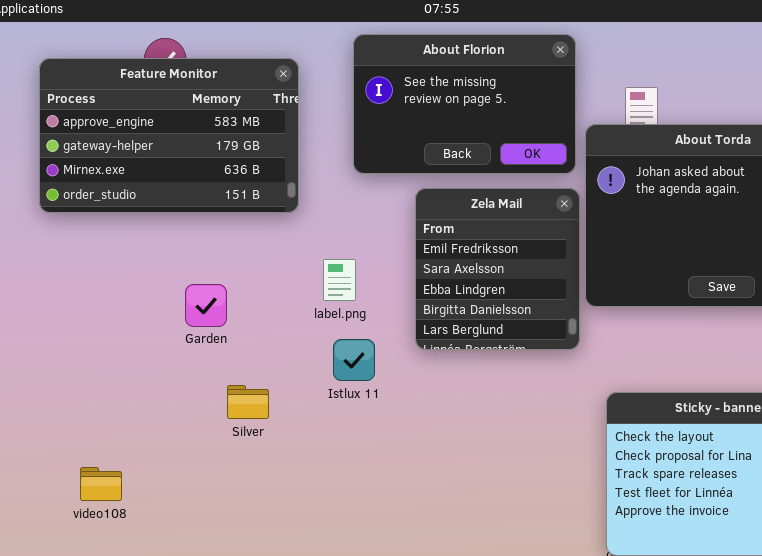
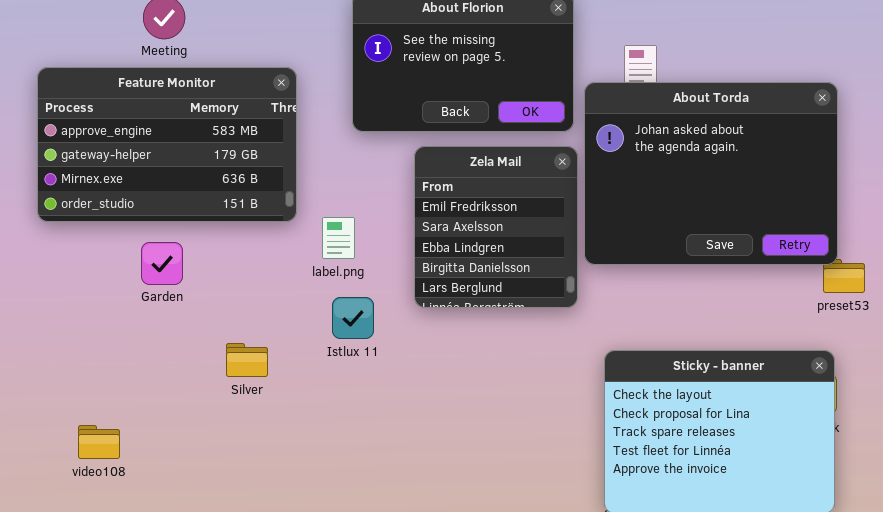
Feature Monitor: [39,58,299,213] -> [37,67,297,222], moved
Garden: [185,284,227,327] -> [141,242,183,285], moved

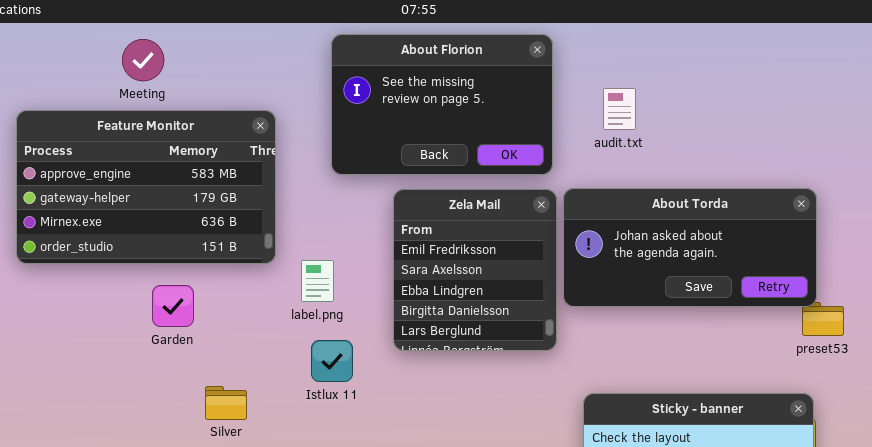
About Torda: [584,82,838,265] -> [563,188,817,307], resized
Garden: [141,242,183,285] -> [152,285,194,327], moved

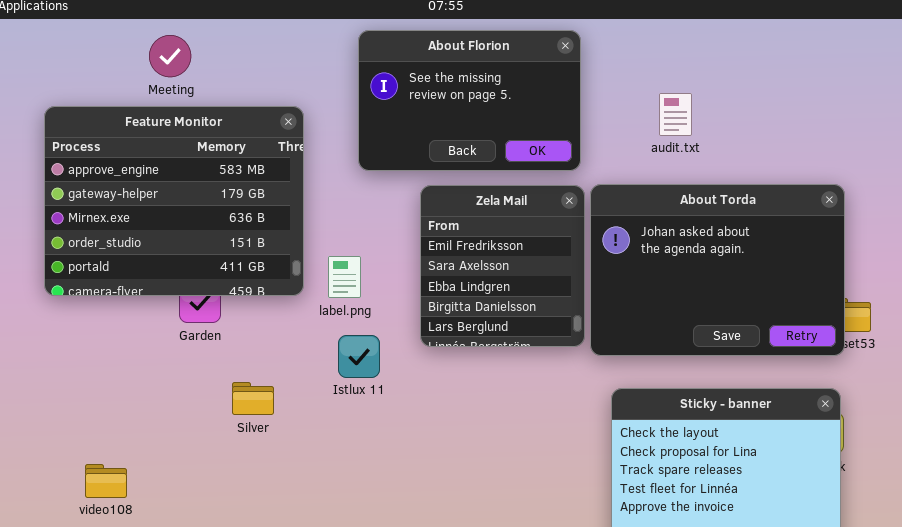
audit.txt: [603,88,636,130] -> [659,93,692,136], moved
Feature Monitor: [16,110,276,264] -> [44,106,304,296], resized
About Torda: [563,188,817,307] -> [590,184,845,356], resized

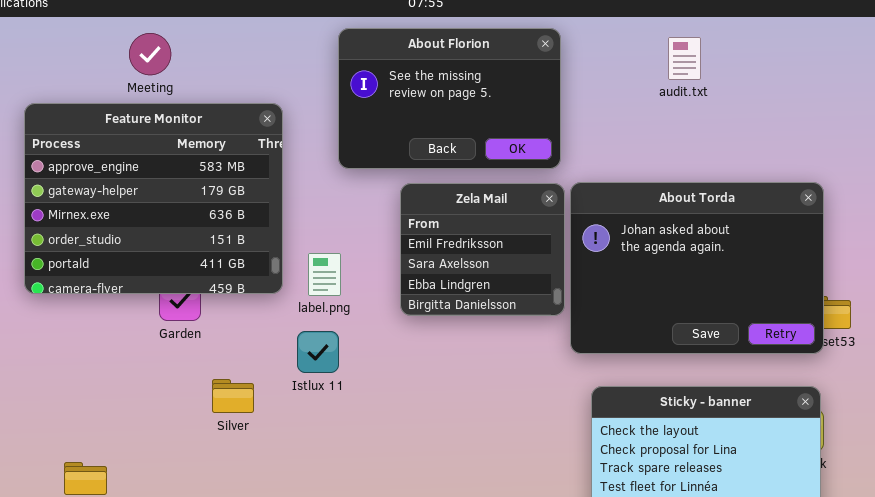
audit.txt: [659,93,692,136] -> [668,37,701,80], moved
Zela Mail: [420,185,585,347] -> [400,183,565,316], resized
Istlux 11: [338,335,380,378] -> [297,331,339,373], moved

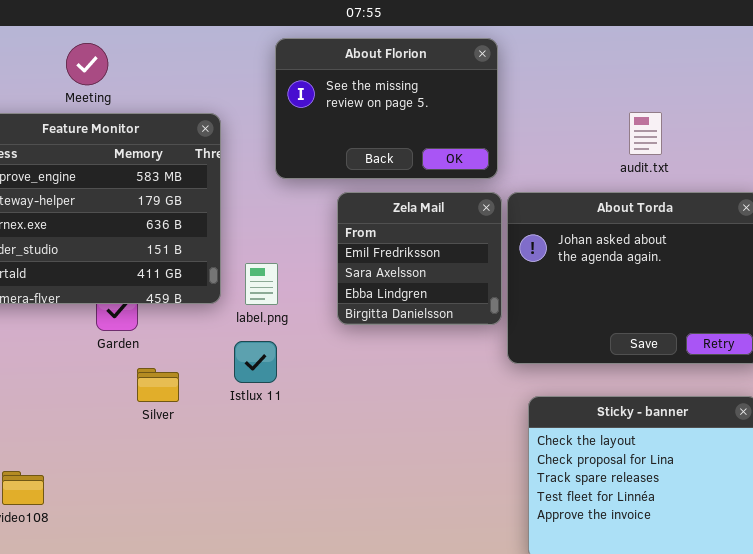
audit.txt: [668,37,701,80] -> [629,112,662,155], moved
Silver: [212,379,254,413] -> [137,368,179,402], moved

